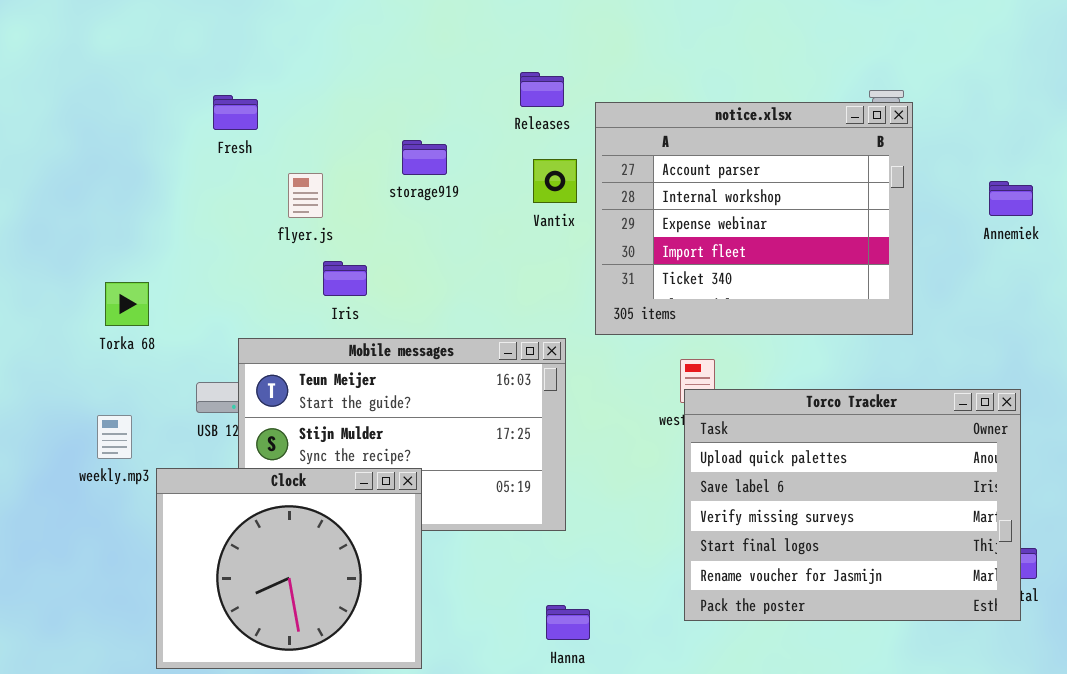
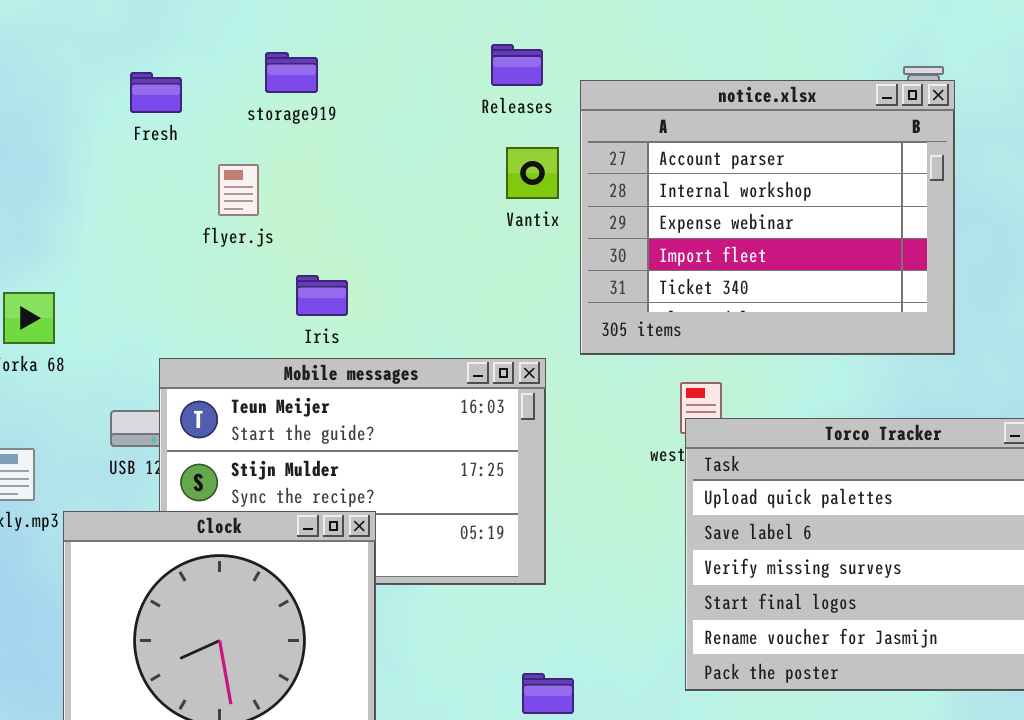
storage919: [402,140,447,175] -> [265,52,318,93], moved
Iris: [323,261,367,296] -> [296,275,348,316], moved

